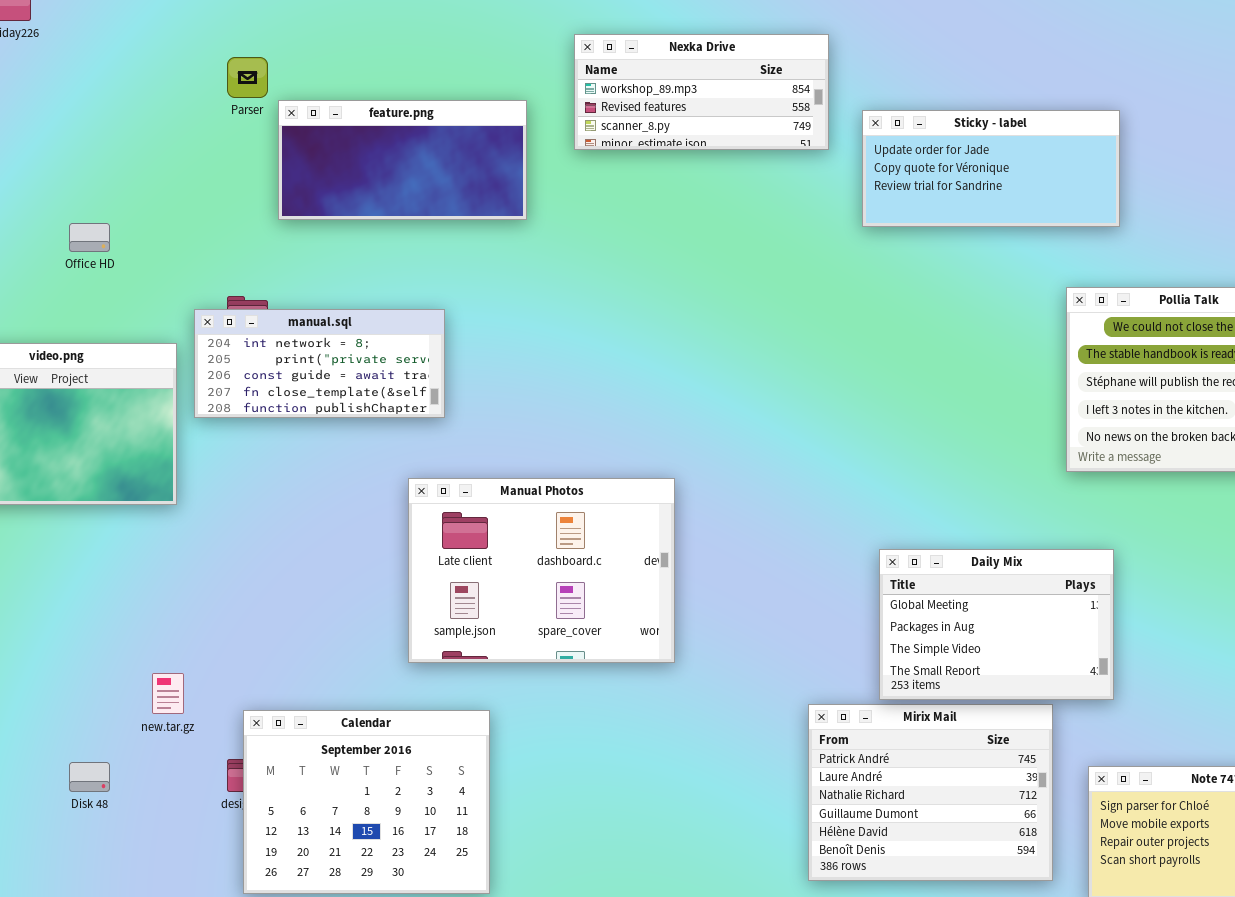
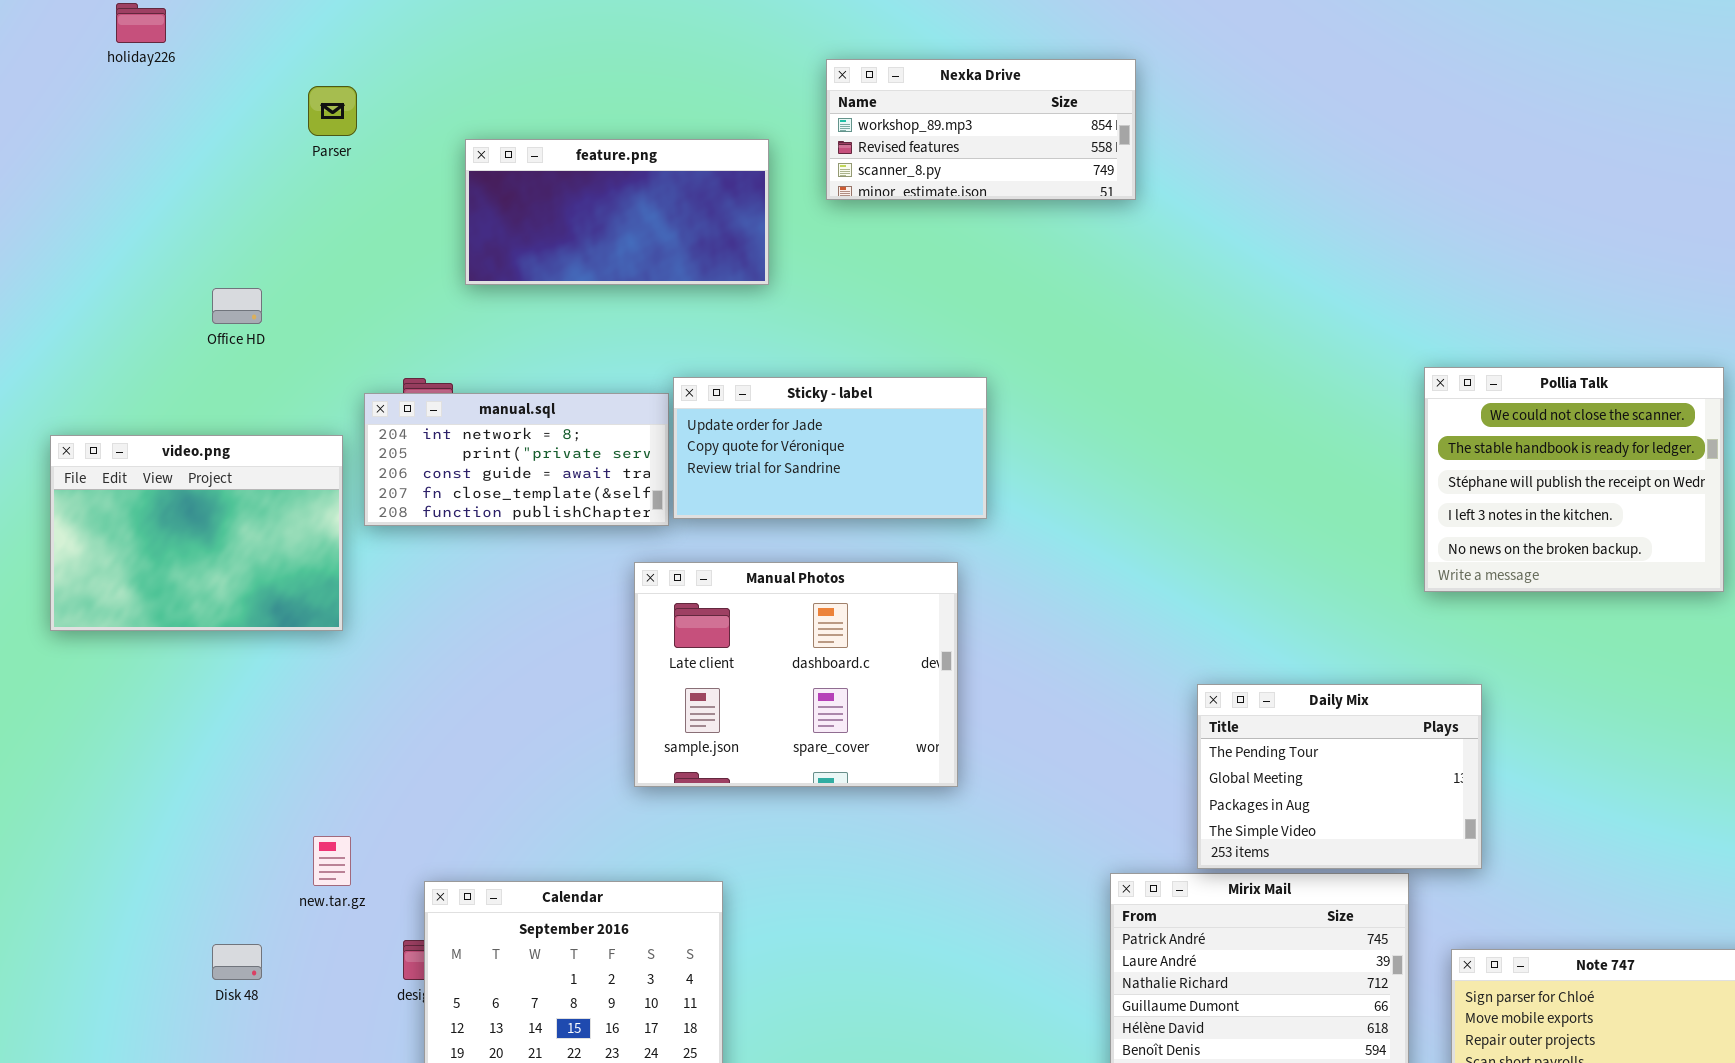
Parser: [227,57,268,98] -> [308,86,357,136], moved
Sticky - label: [862,110,1120,227] -> [673,377,987,519], moved
Manual Photos: [408,478,675,663] -> [634,562,958,787], moved
Daily Mix: [879,549,1114,700] -> [1197,684,1482,869], scrolled up 1 row

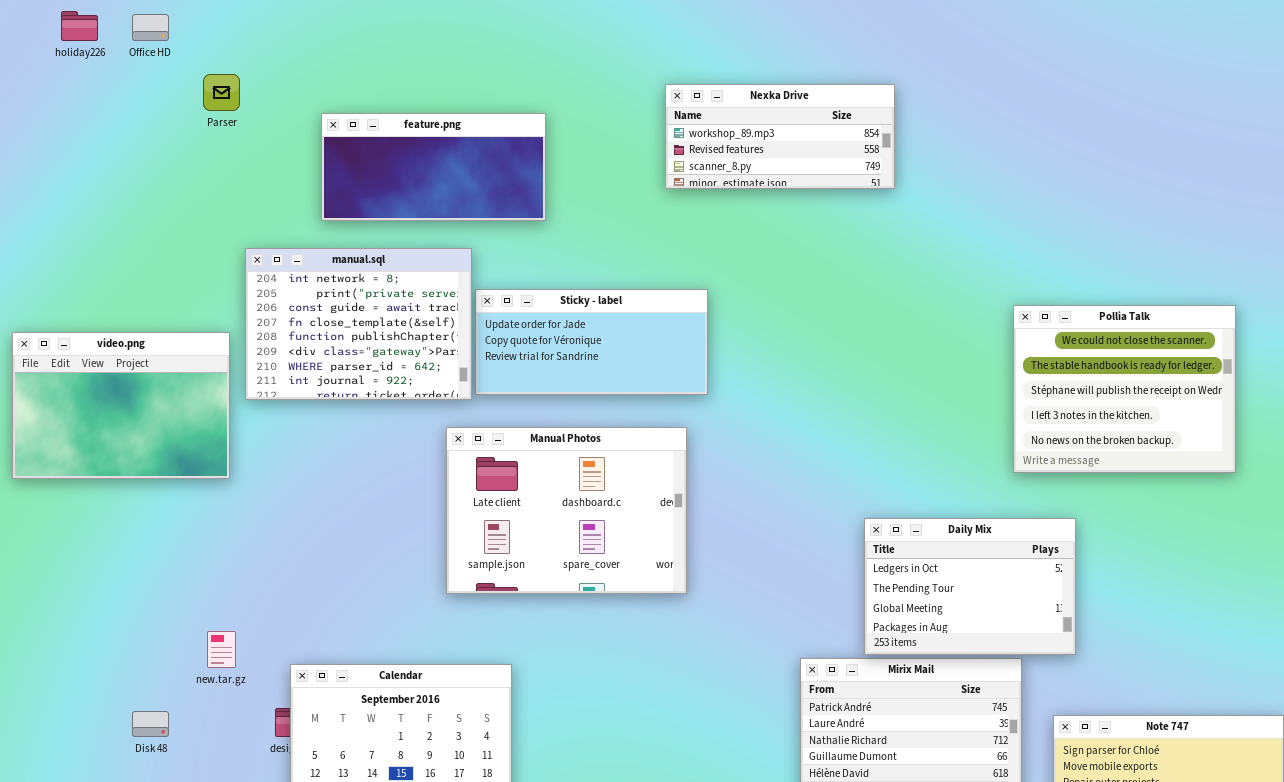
Nexka Drive: [826,59,1136,200] -> [665,84,895,189], moved
Office HD: [212,288,262,324] -> [132,14,169,41], moved
Pollia Talk: [1424,367,1724,592] -> [1013,305,1236,473], moved
manual.sql: [364,393,669,526] -> [245,248,472,400], resized
Daily Mix: [1197,684,1482,869] -> [864,518,1076,655], scrolled up 1 row

